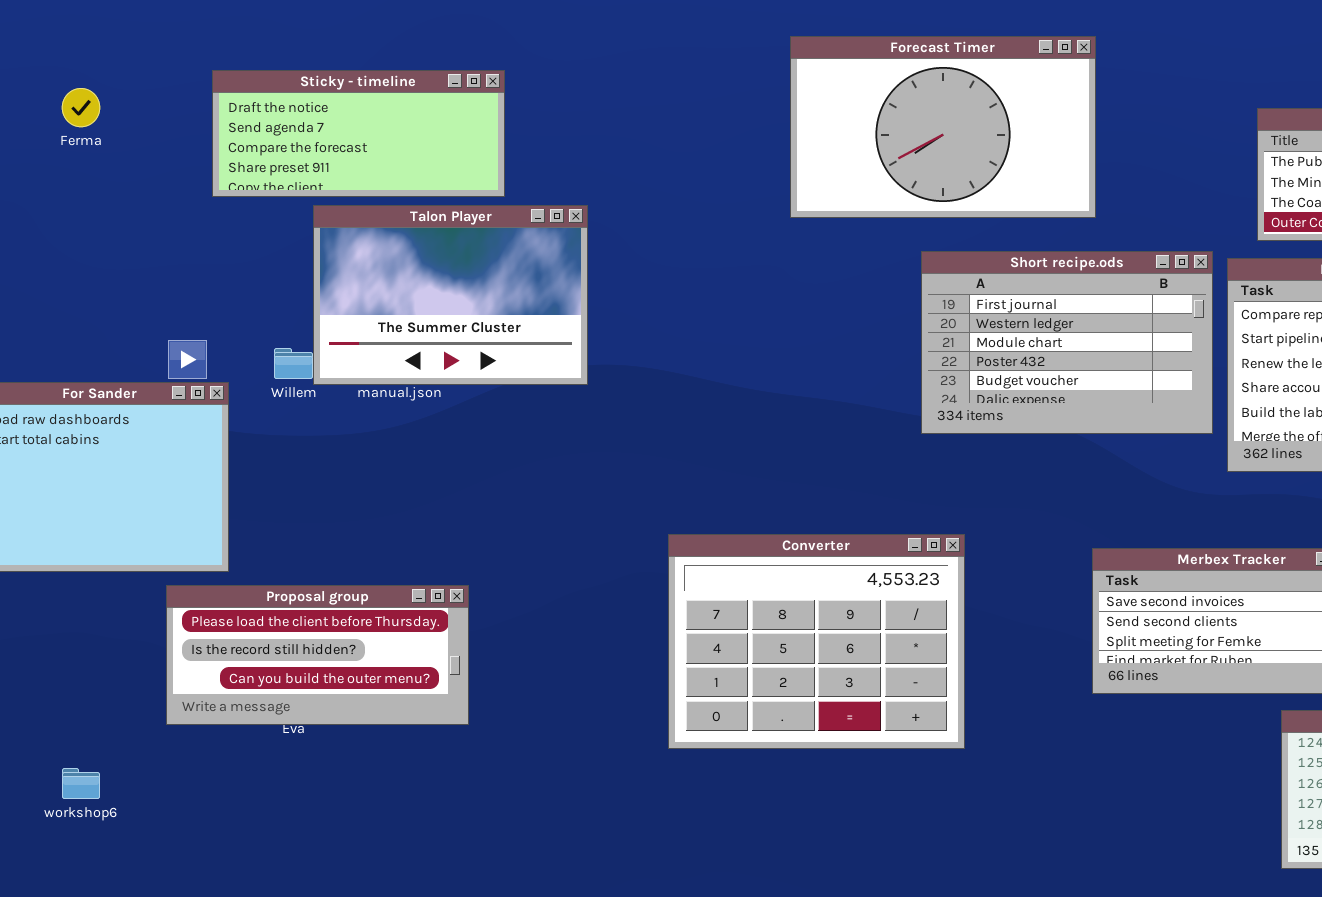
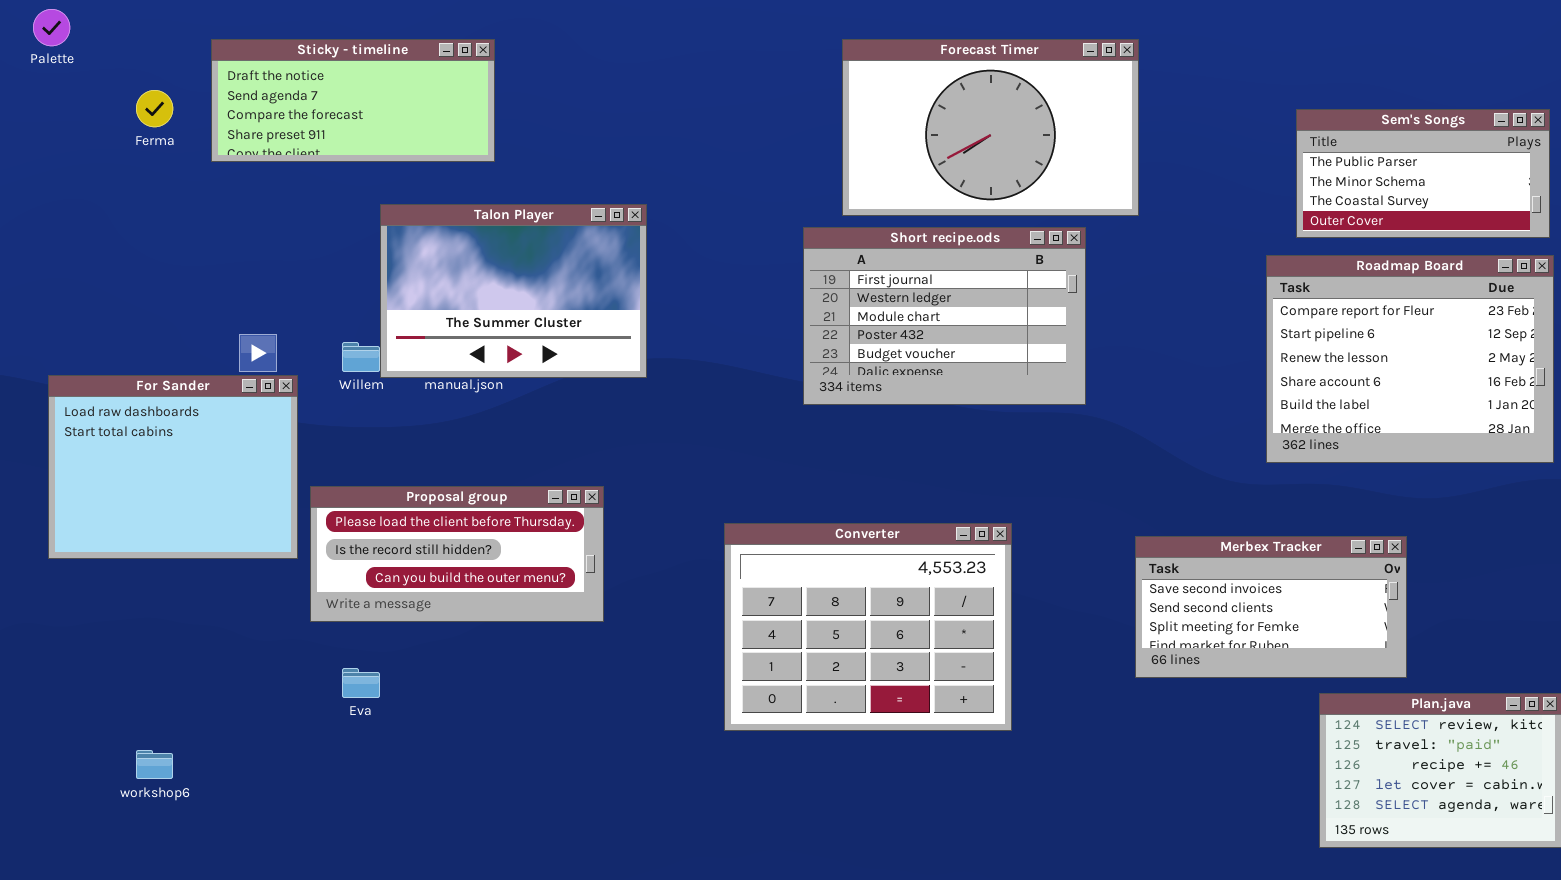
Sticky - timeline: [212,70,505,197] -> [211,39,495,162], moved
Short recipe.ods: [921,251,1213,434] -> [803,227,1086,405], moved
Proposal group: [166,585,469,725] -> [310,486,604,622], moved

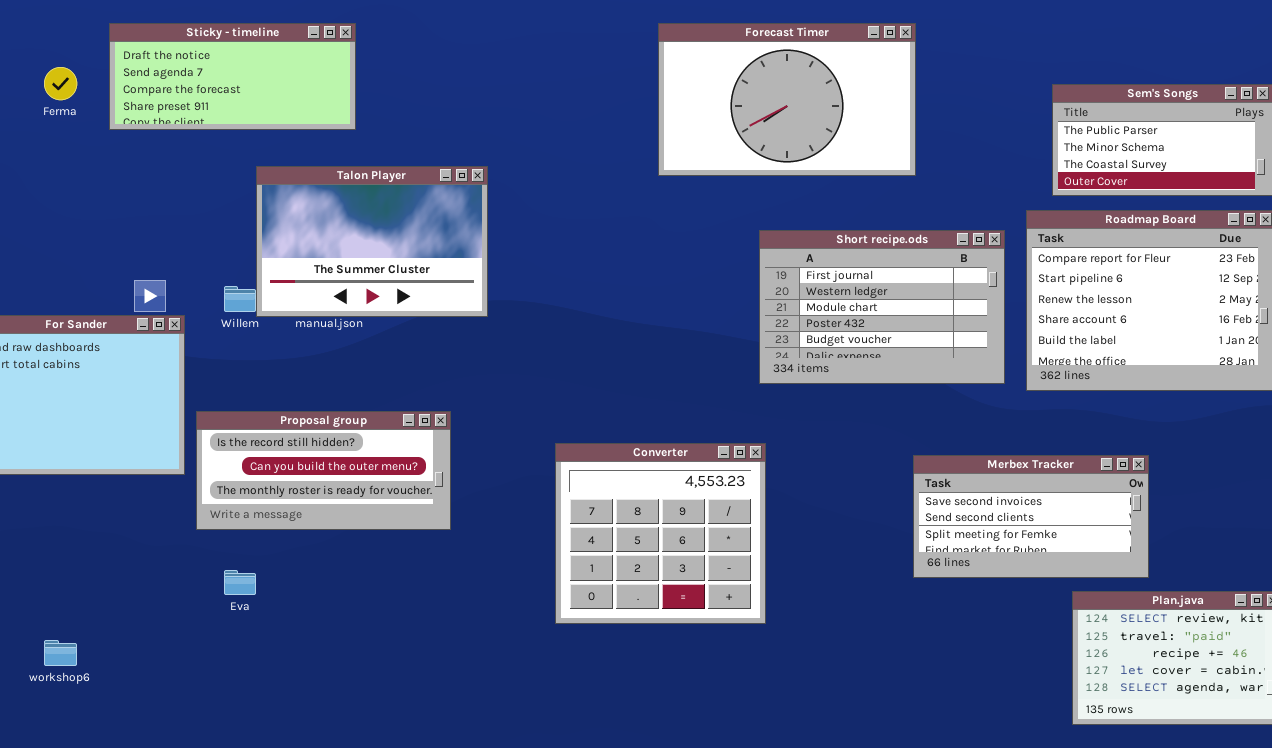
Short recipe.ods: [803,227,1086,405] -> [759,230,1005,384], moved
Proposal group: [310,486,604,622] -> [196,411,451,530], scrolled down 1 row
Converter: [724,523,1012,731] -> [555,443,766,624], resized

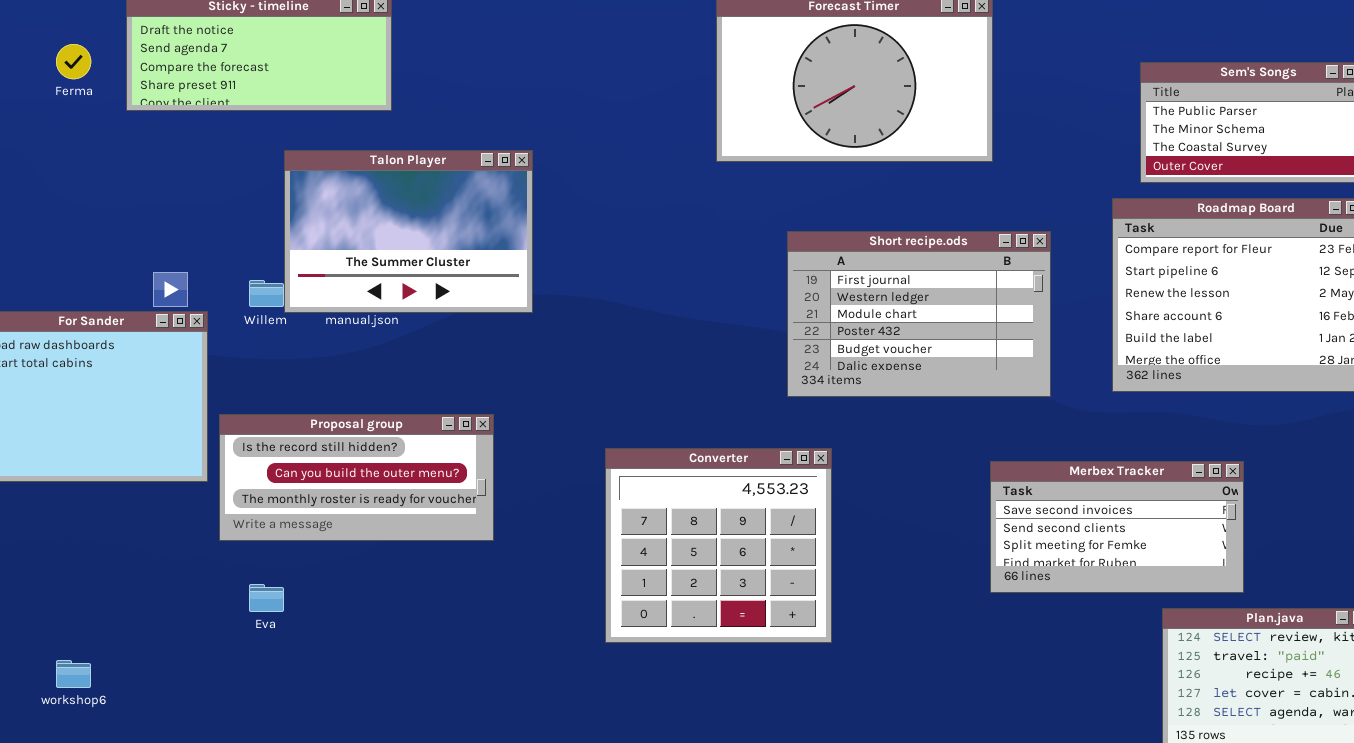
Short recipe.ods: [759,230,1005,384] -> [787,231,1051,397], moved

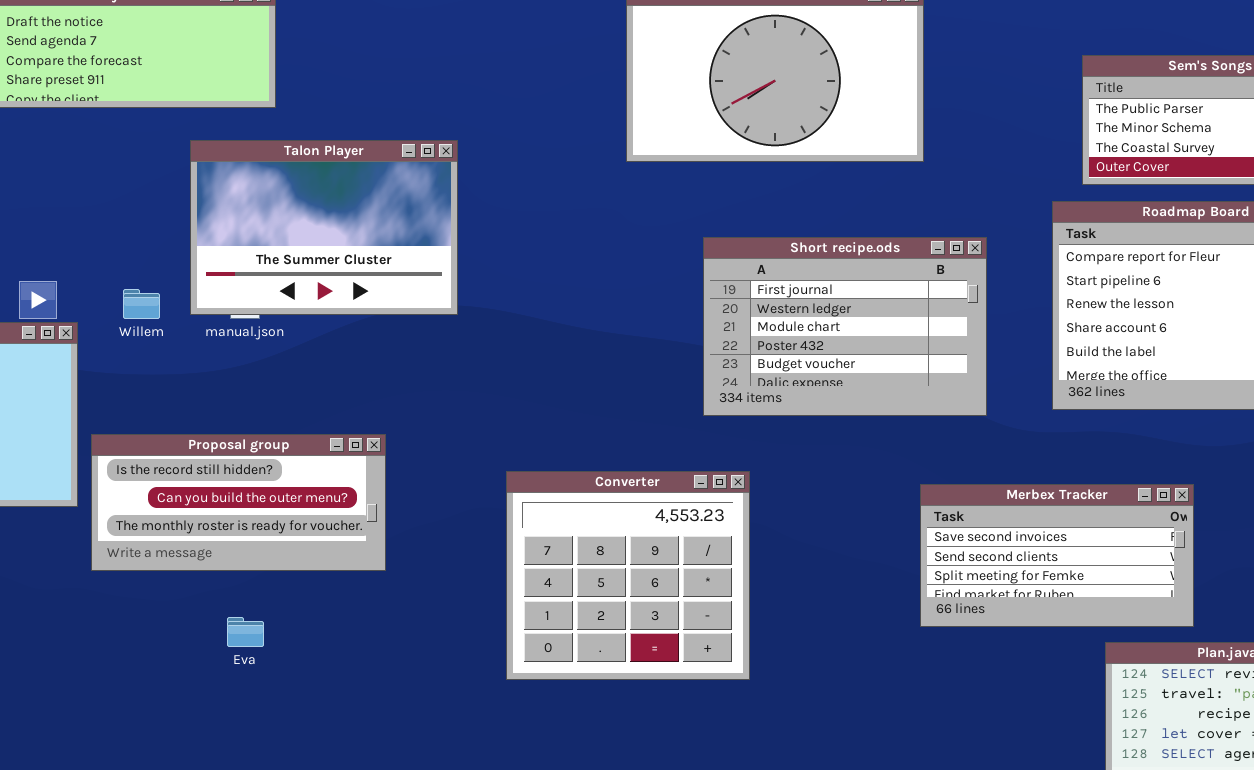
Talon Player: [284,150,533,313] -> [190,140,458,315], moved
Eva: [249,584,284,612] -> [227,617,264,647], moved

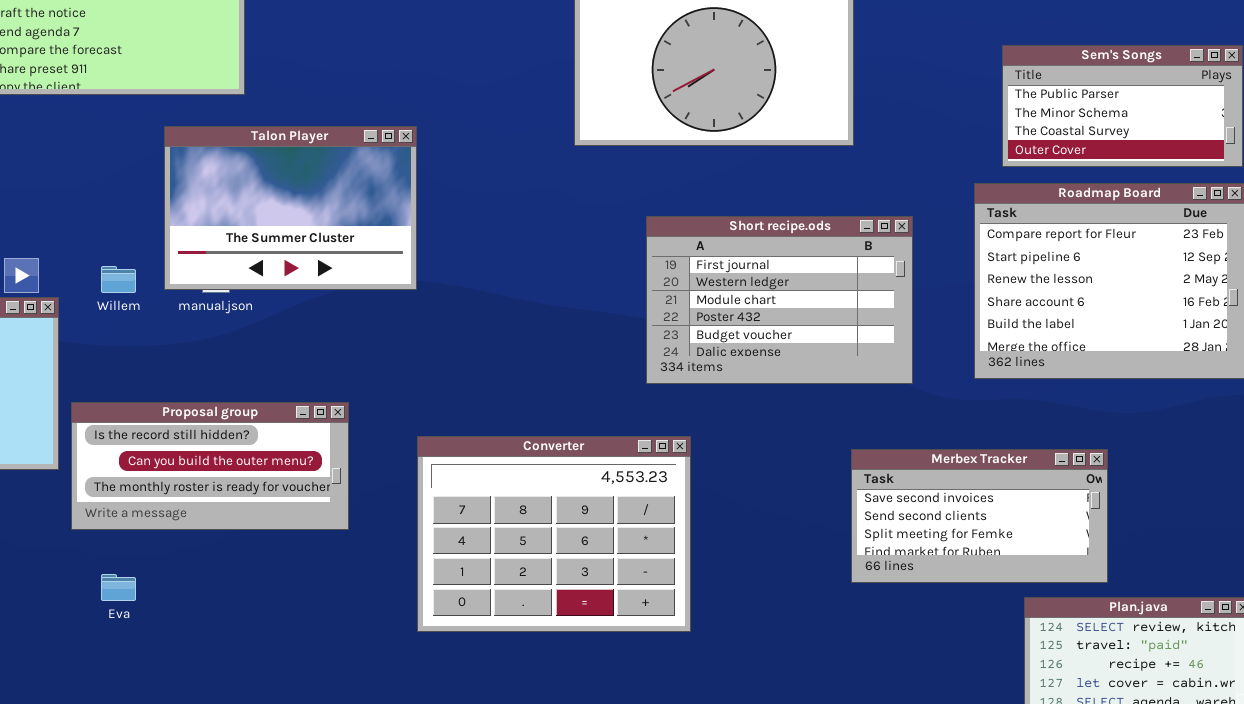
Converter: [506,471,750,680] -> [417,436,691,632], resized
Eva: [227,617,264,647] -> [101,574,136,601], moved

